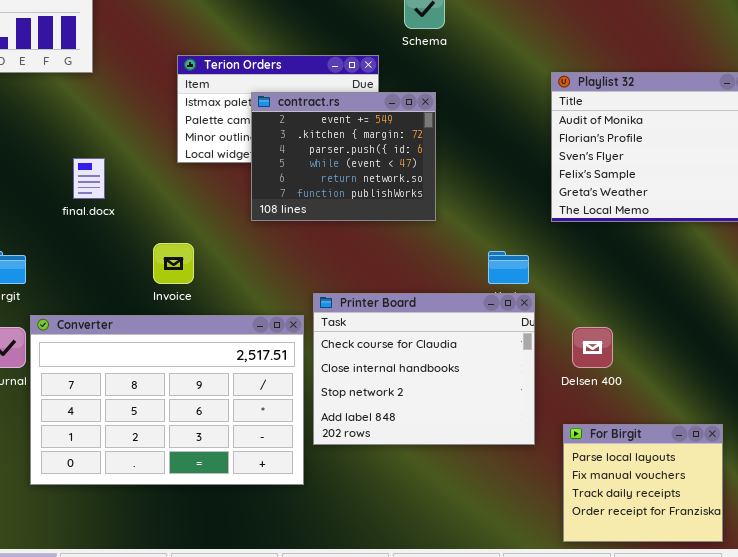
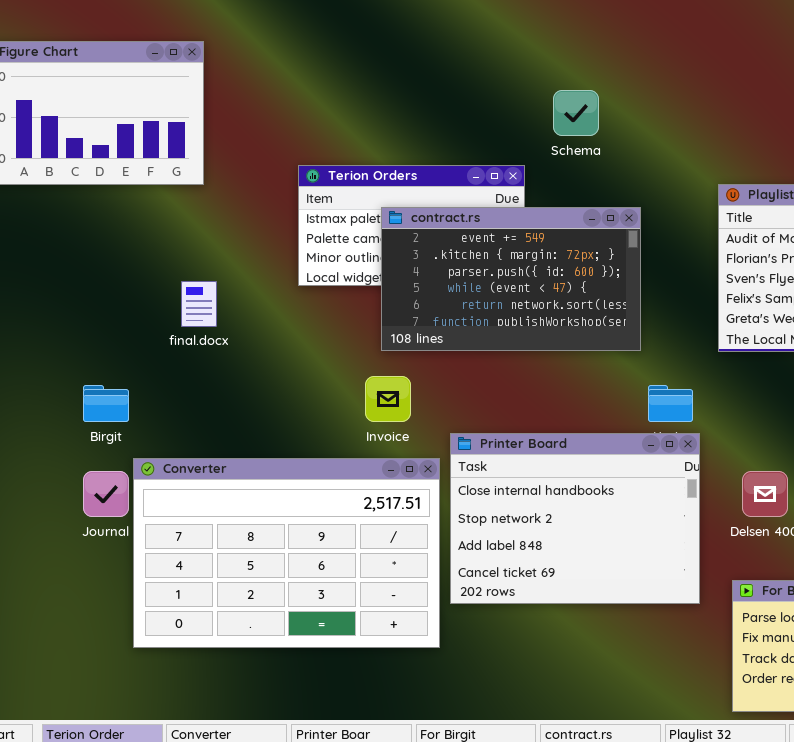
contract.rs: [251,92,436,221] -> [381,207,641,351], resized
Invoice: [153,243,194,284] -> [365,376,411,422], moved
Printer Board: [313,293,535,445] -> [450,433,700,604], scrolled down 1 row

